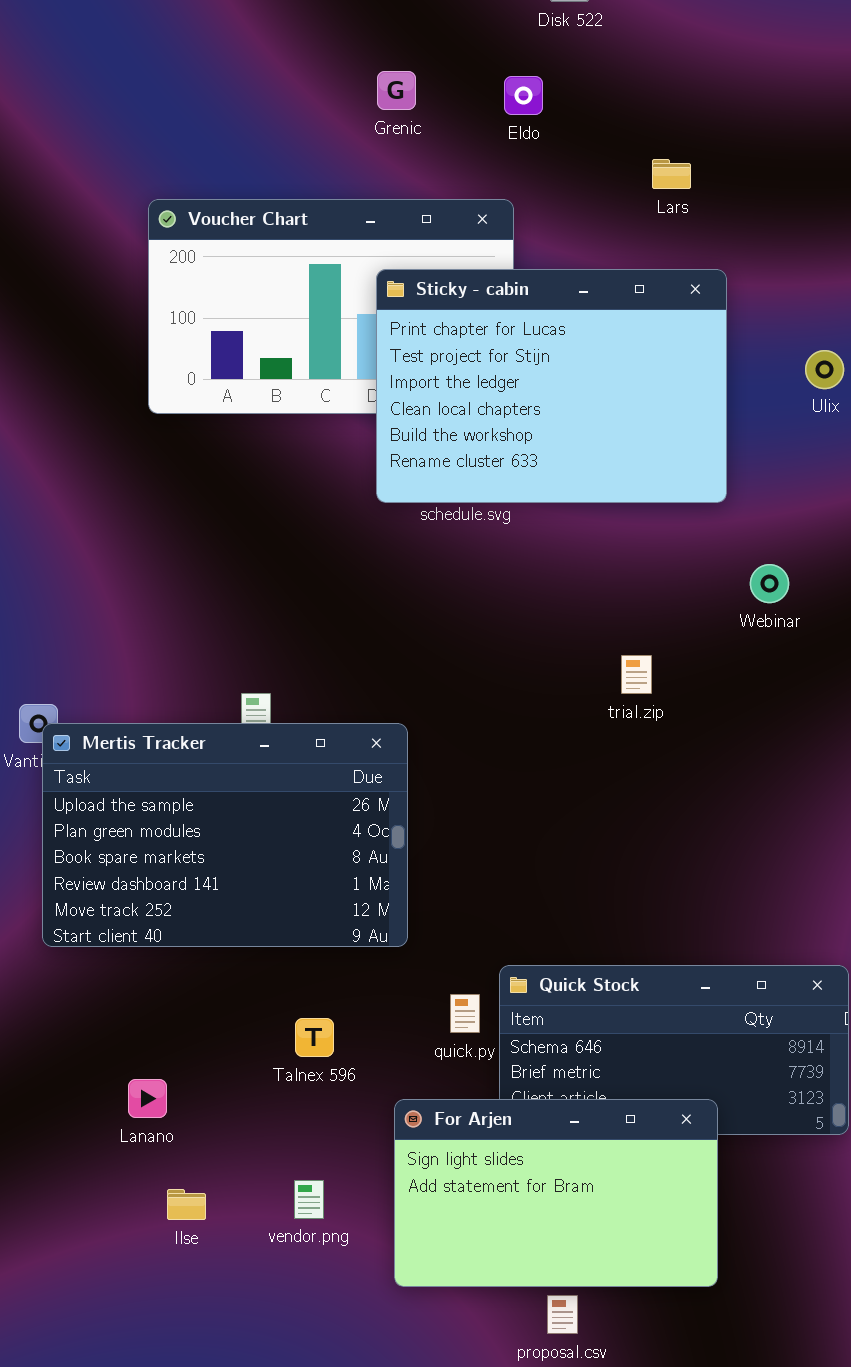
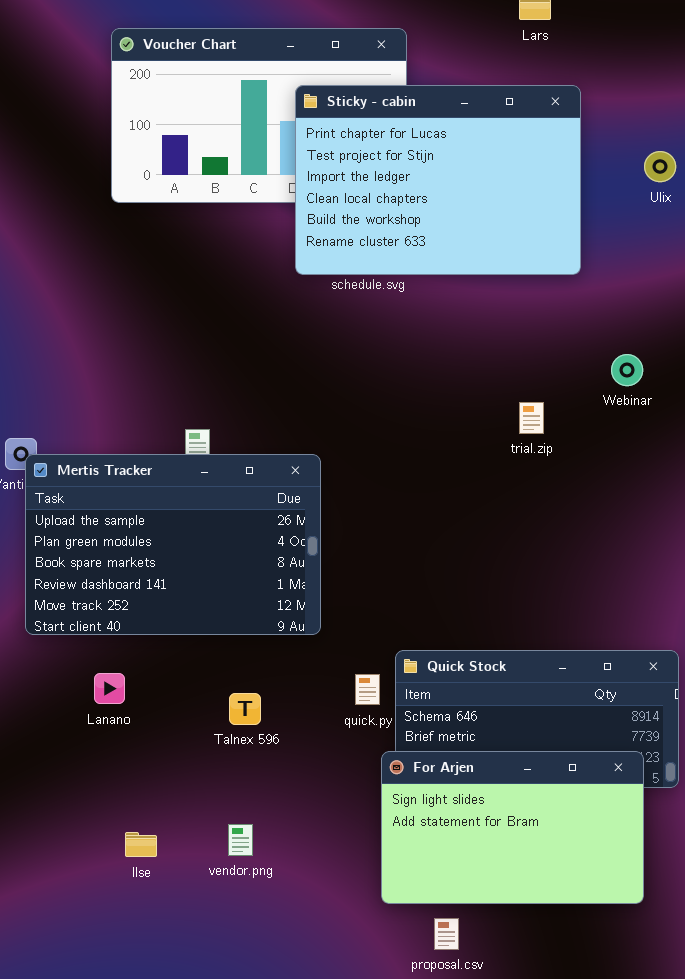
Webinar: [750,564,789,603] -> [611,354,643,386], moved
trial.zip: [621,655,652,694] -> [519,402,544,434], moved
Lanano: [128,1079,167,1118] -> [94,673,125,704], moved
For Arjen: [394,1099,718,1287] -> [381,751,644,904], moved

